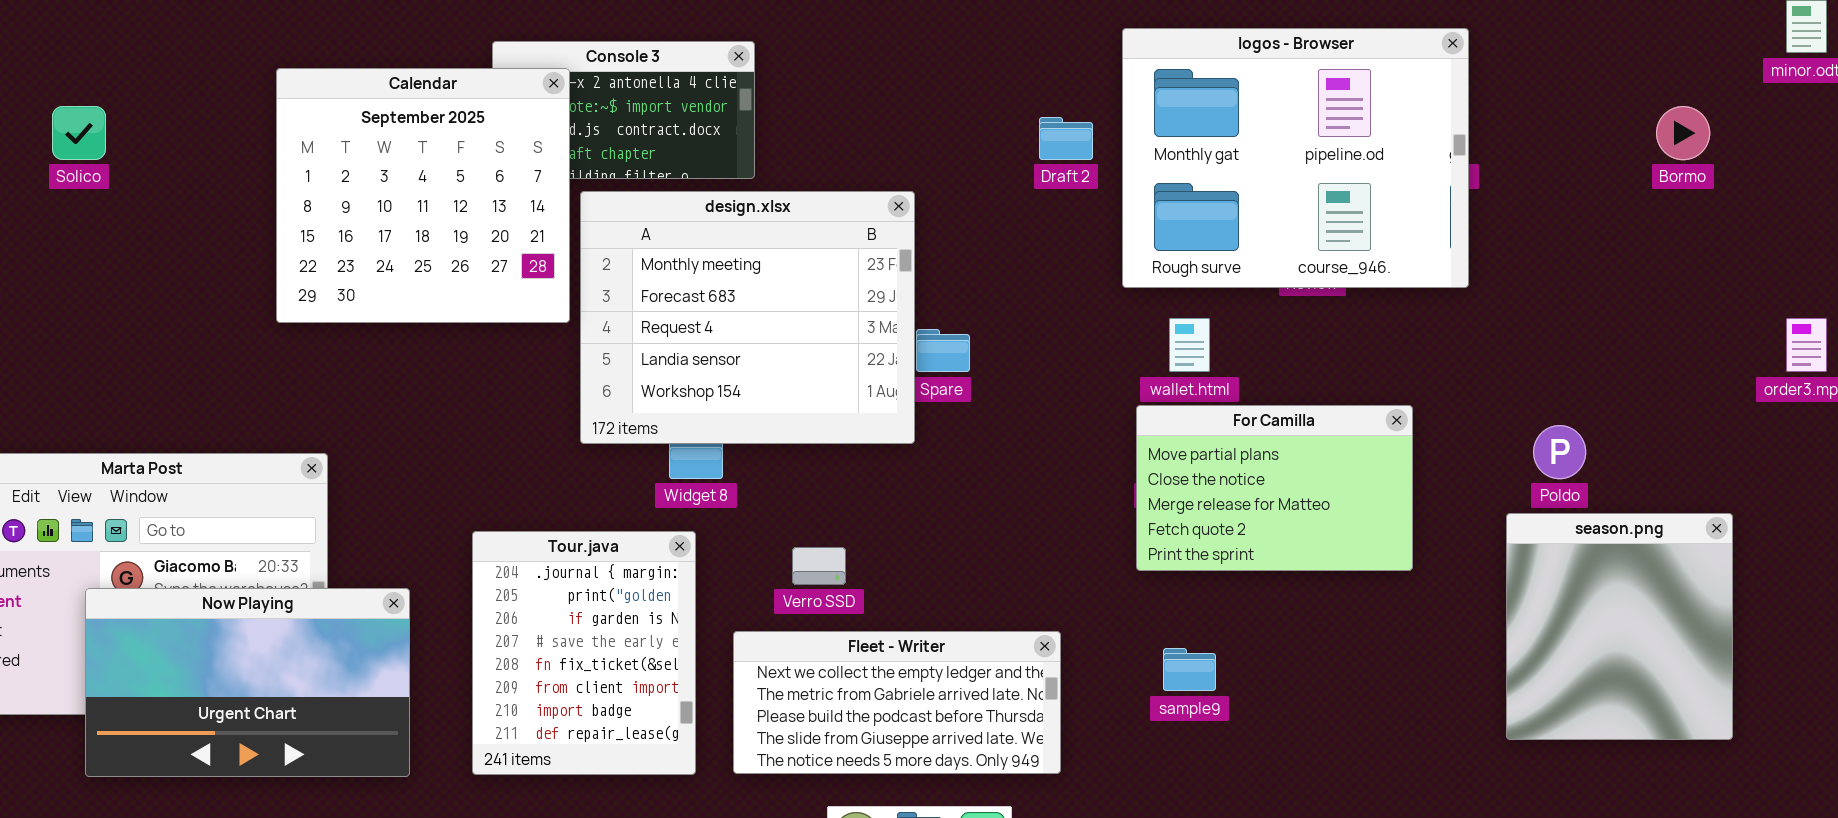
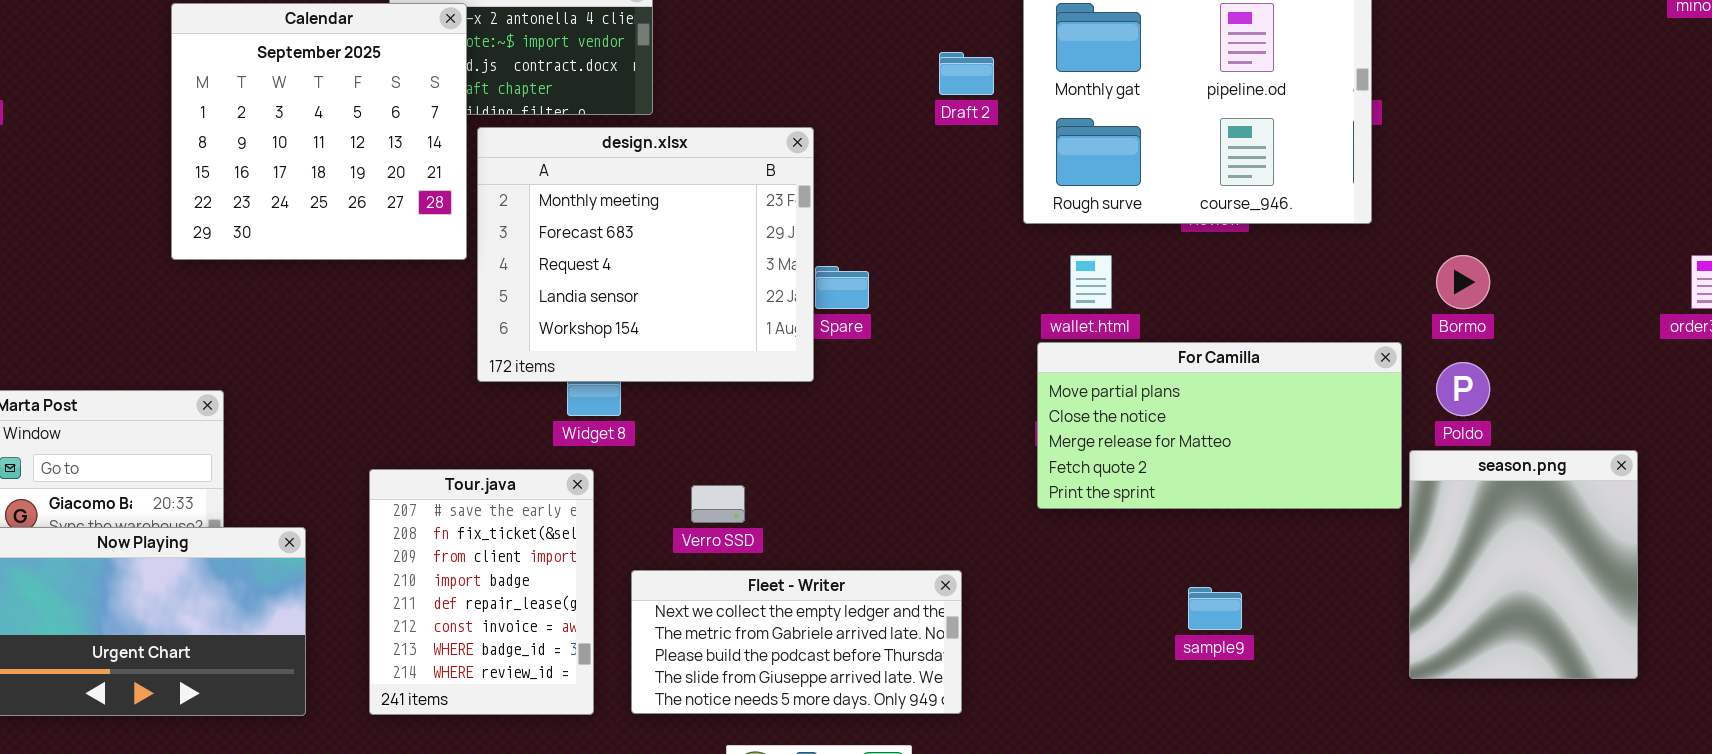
Bormo: [1656,106,1710,160] -> [1436,255,1490,309], moved
For Camilla: [1136,405,1413,571] -> [1037,342,1402,509], resized
Tour.java: [472,531,696,775] -> [369,469,594,715], scrolled down 3 rows
sample9: [1163,648,1216,691] -> [1188,587,1242,630], moved

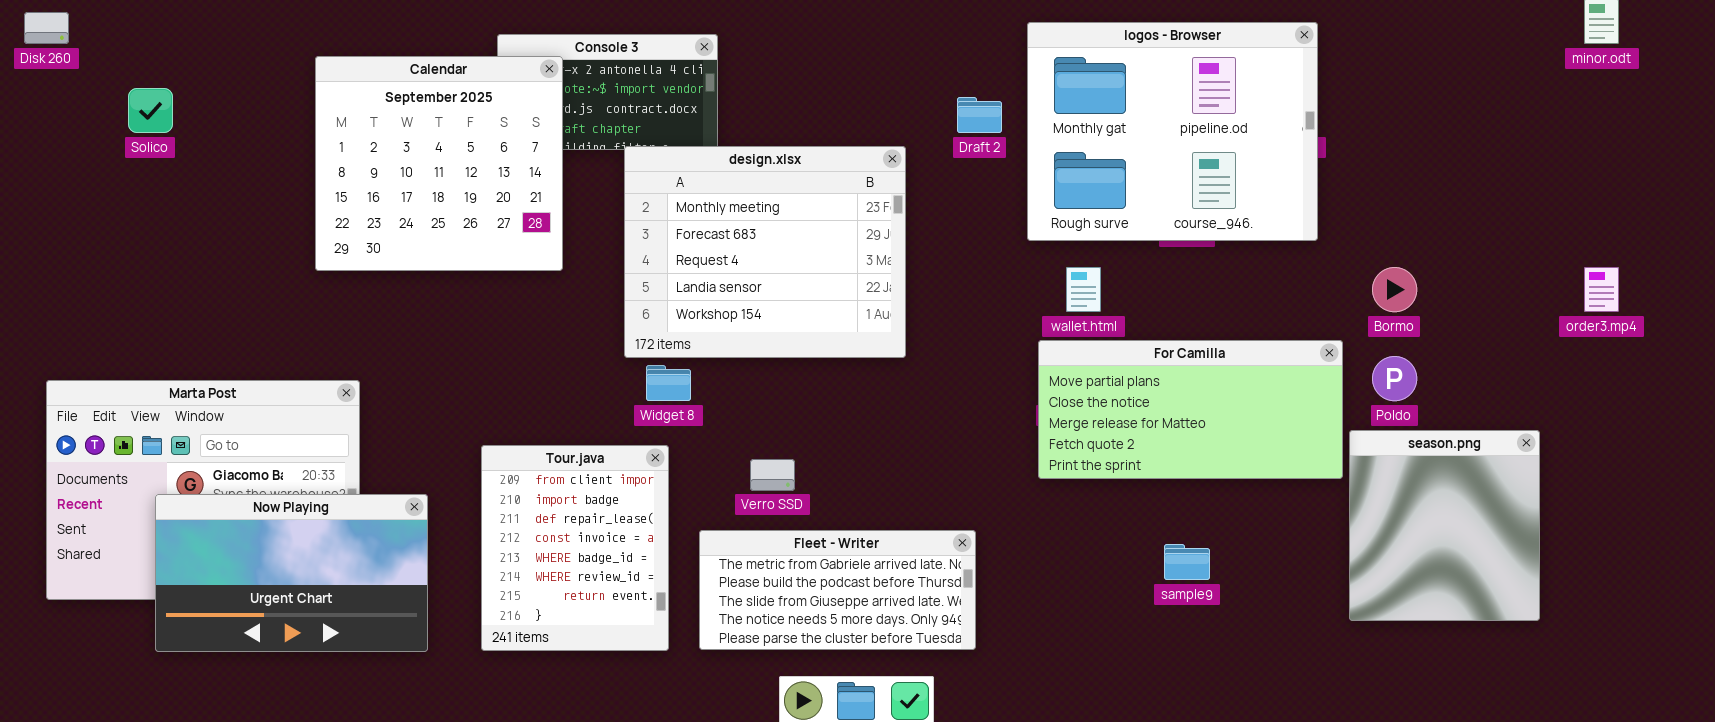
design.xlsx: [477,127,814,382] -> [624,146,906,358], moved
Tour.java: [369,469,594,715] -> [481,445,669,651], scrolled down 2 rows
Fleet - Writer: [631,570,962,714] -> [699,530,976,650], scrolled down 1 row

